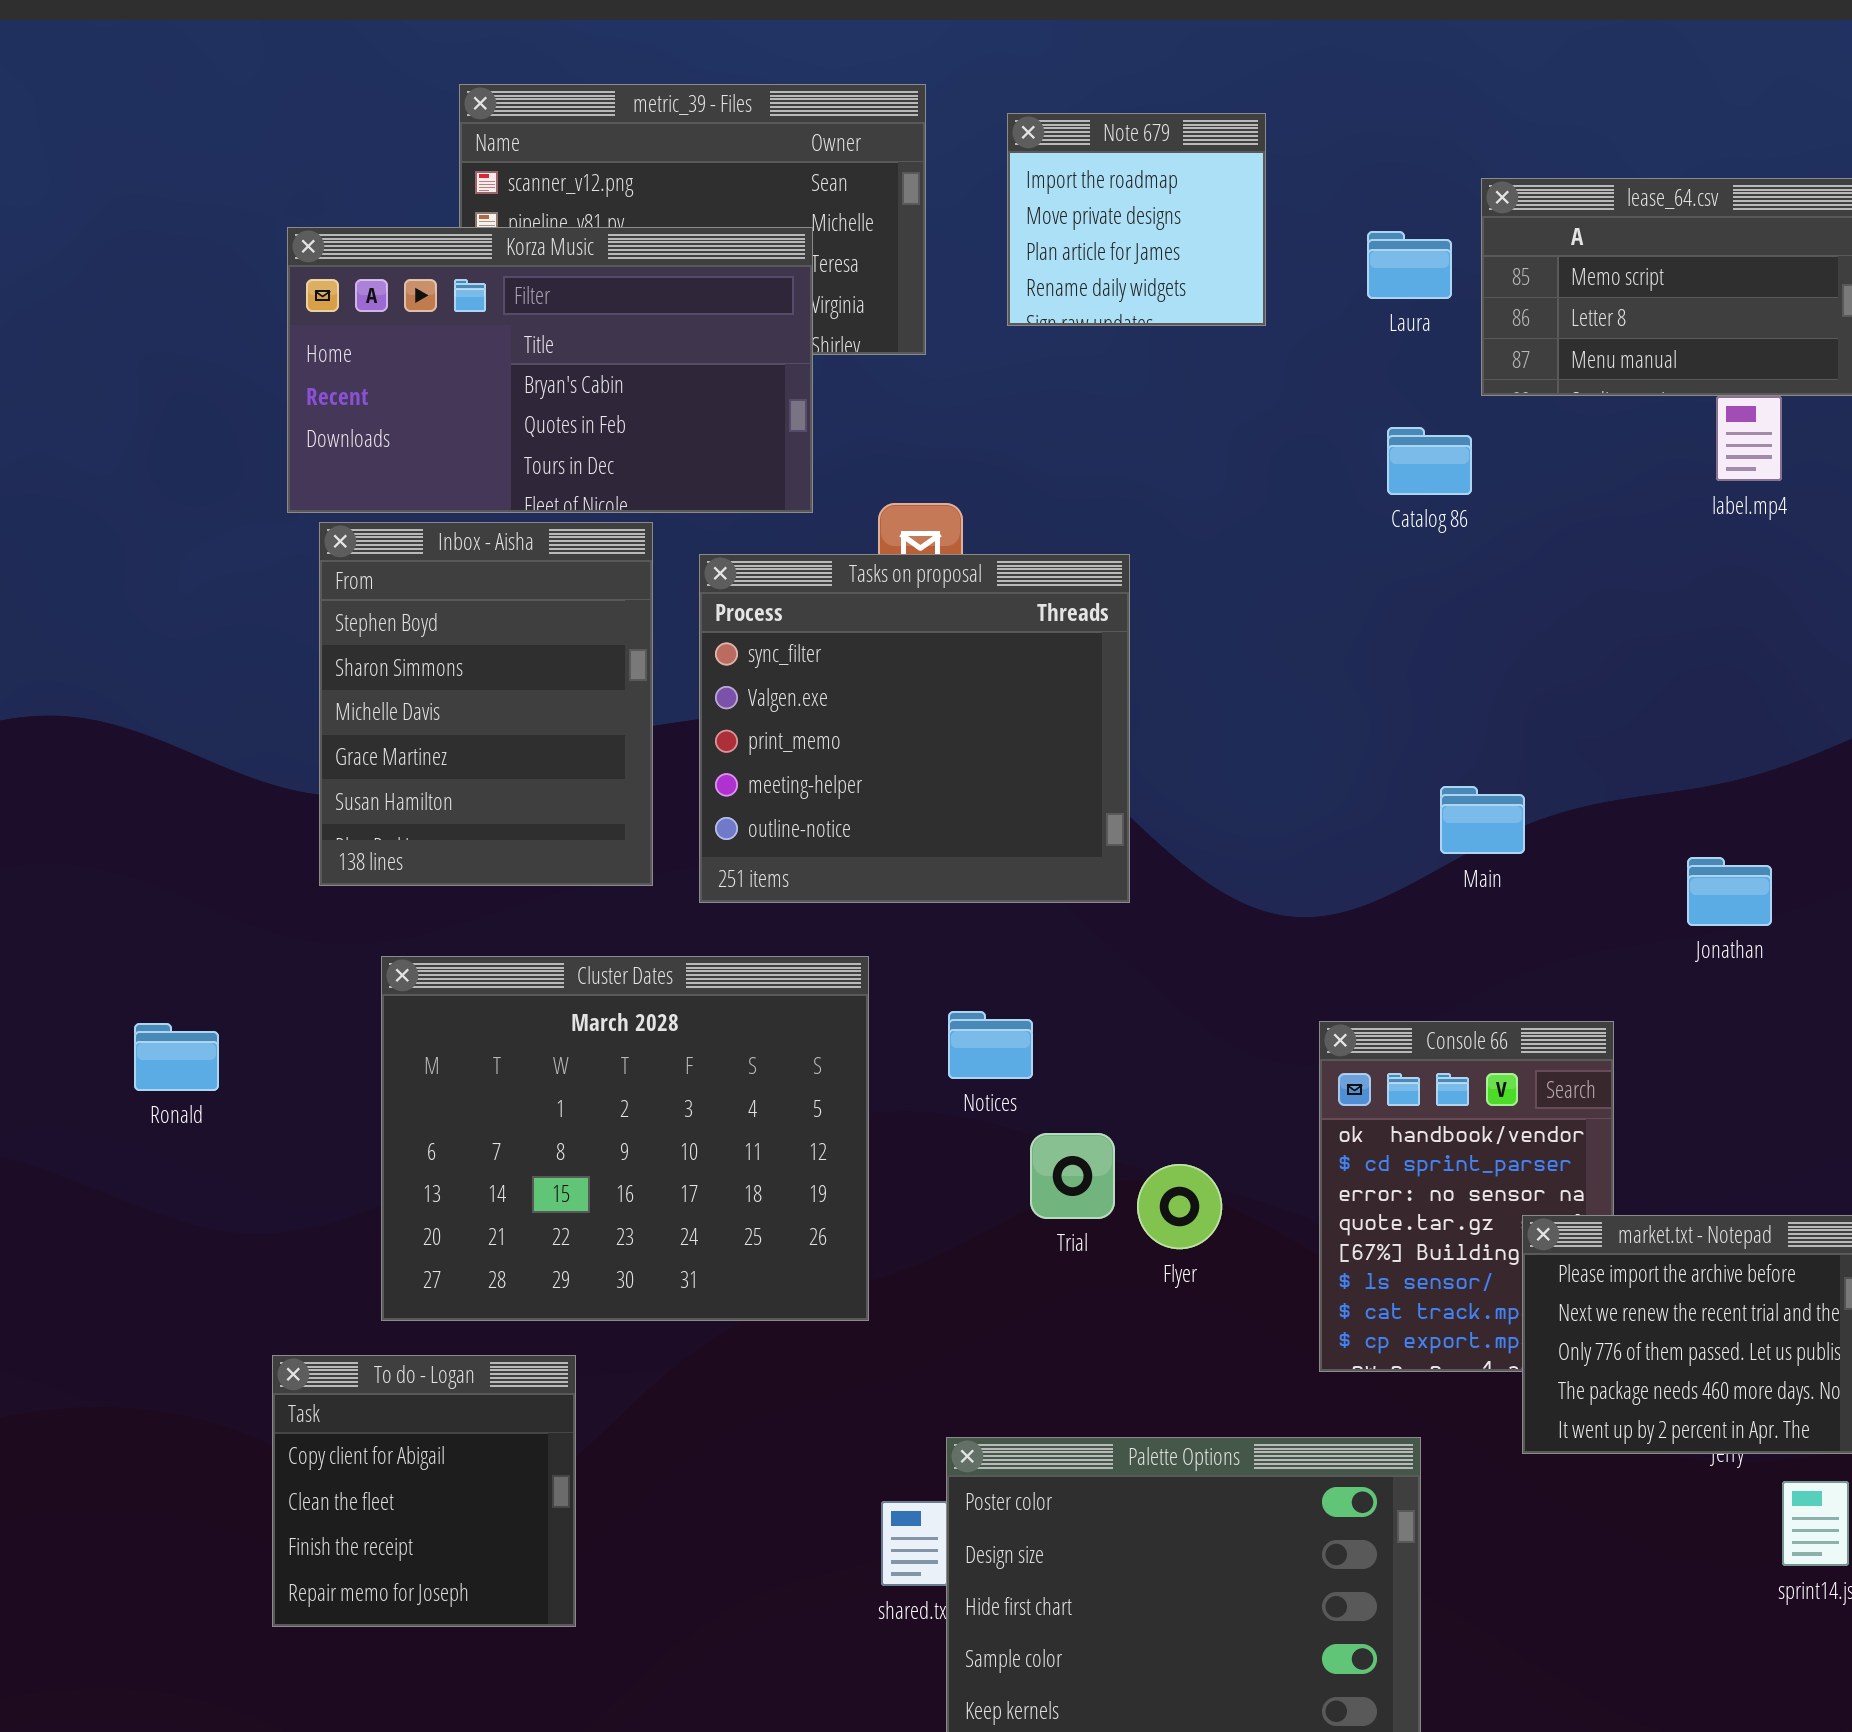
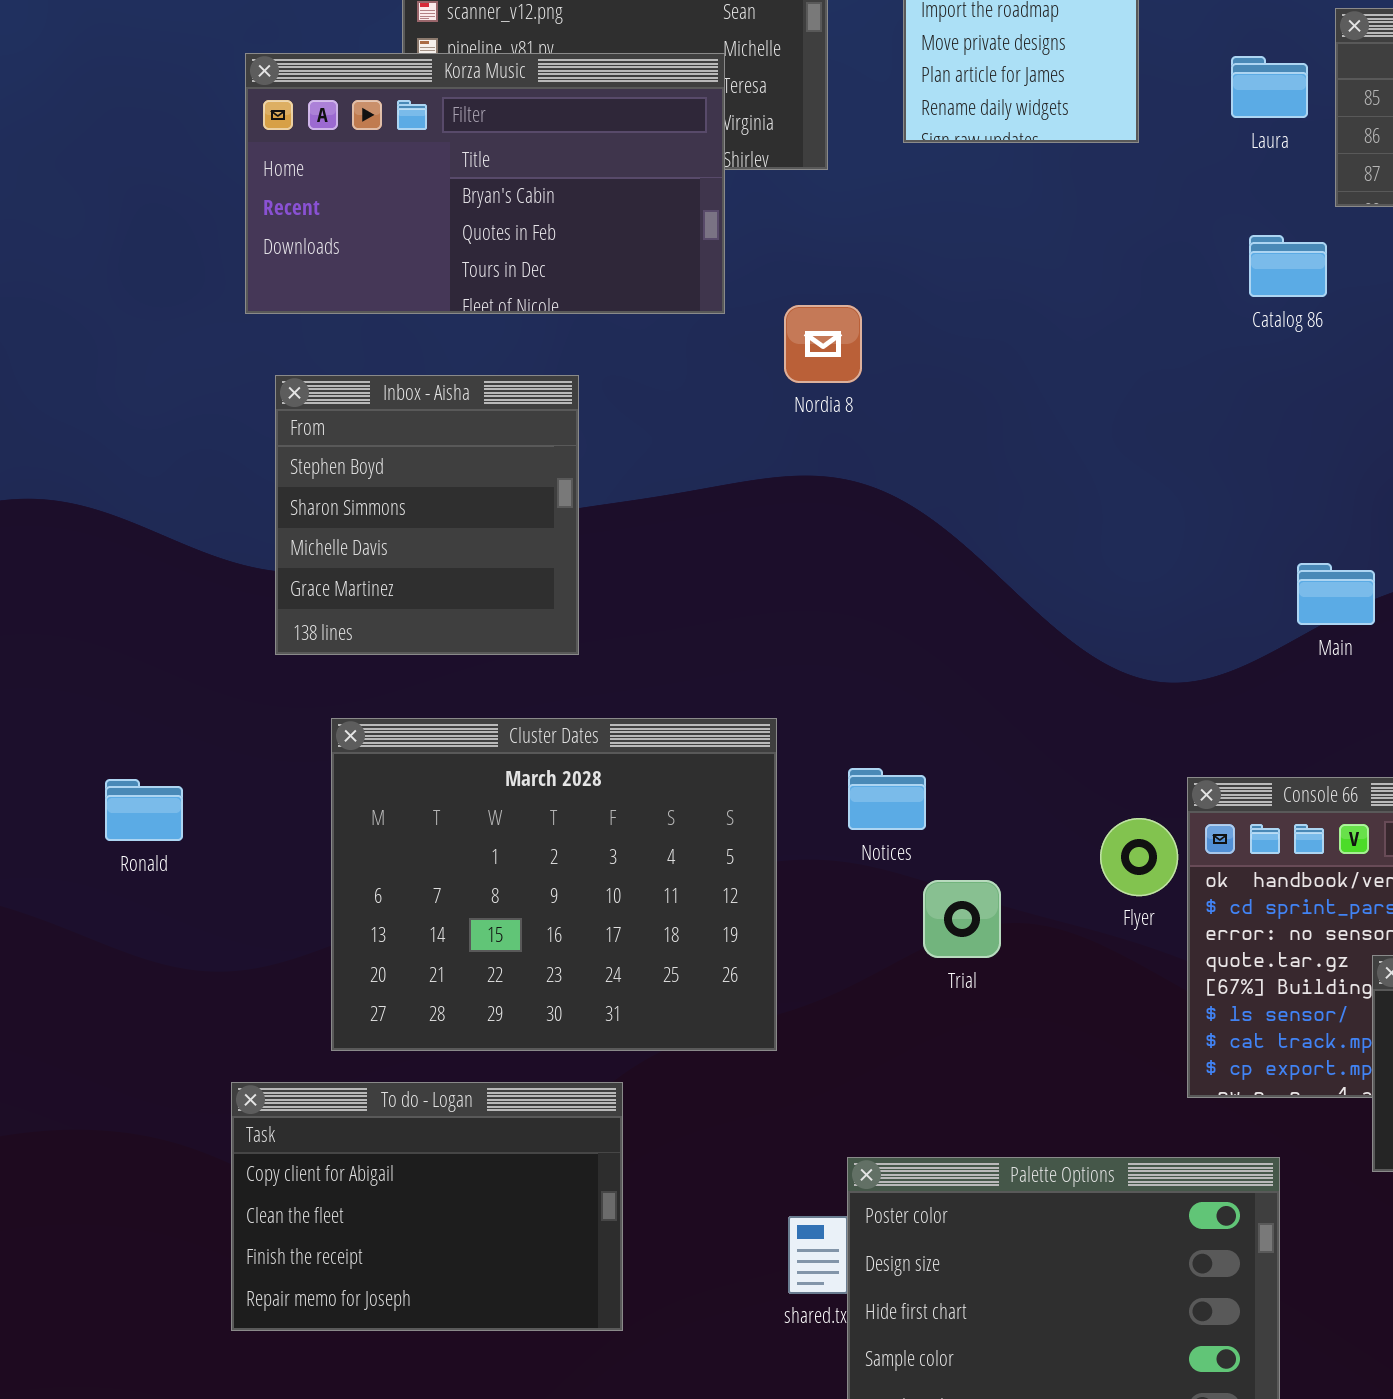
Inbox - Aisha: [319,522,653,886] -> [275,375,579,655], resized
Tasks on proposal: [699,554,1130,903] -> none, closed
Flyer: [1137,1164,1222,1249] -> [1100,818,1178,896], moved
To do - Logan: [272,1355,576,1627] -> [231,1082,623,1331], resized

